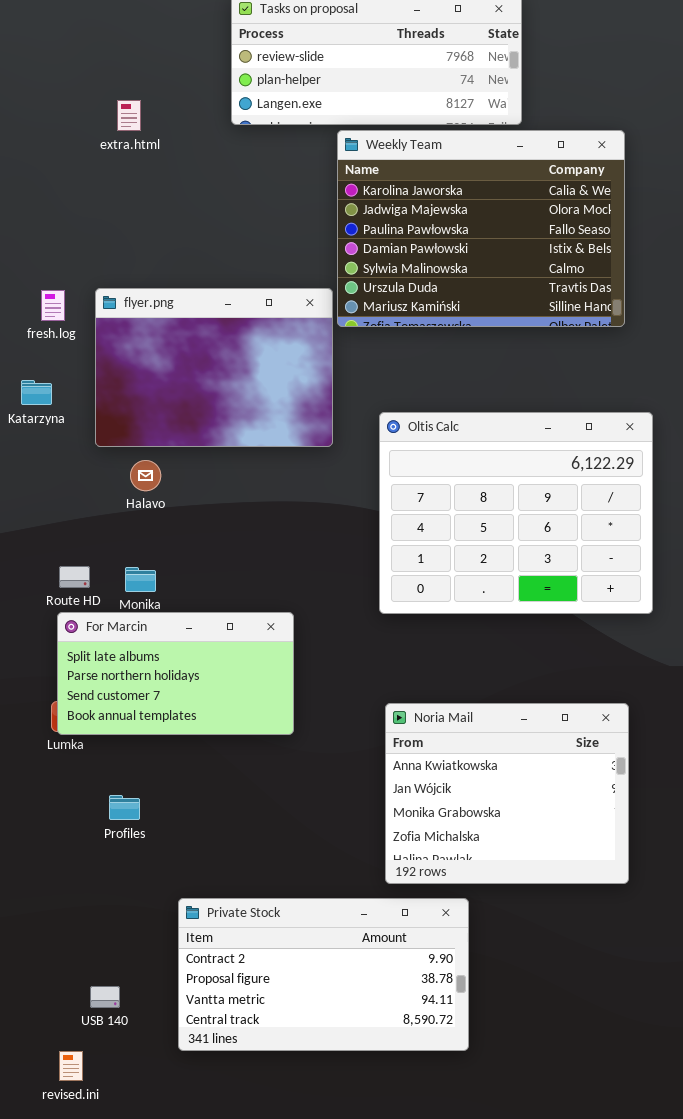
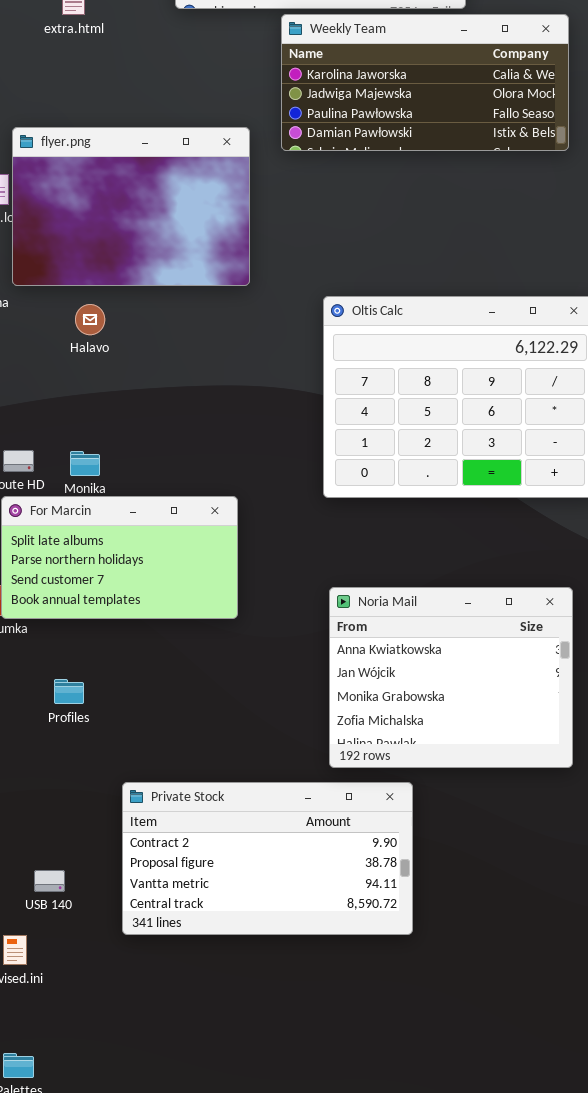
Weekly Team: [337,130,625,327] -> [281,14,569,151], resized
flyer.png: [95,288,333,447] -> [12,127,250,286], moved
Halavo: [130,460,161,491] -> [75,304,105,335], moved

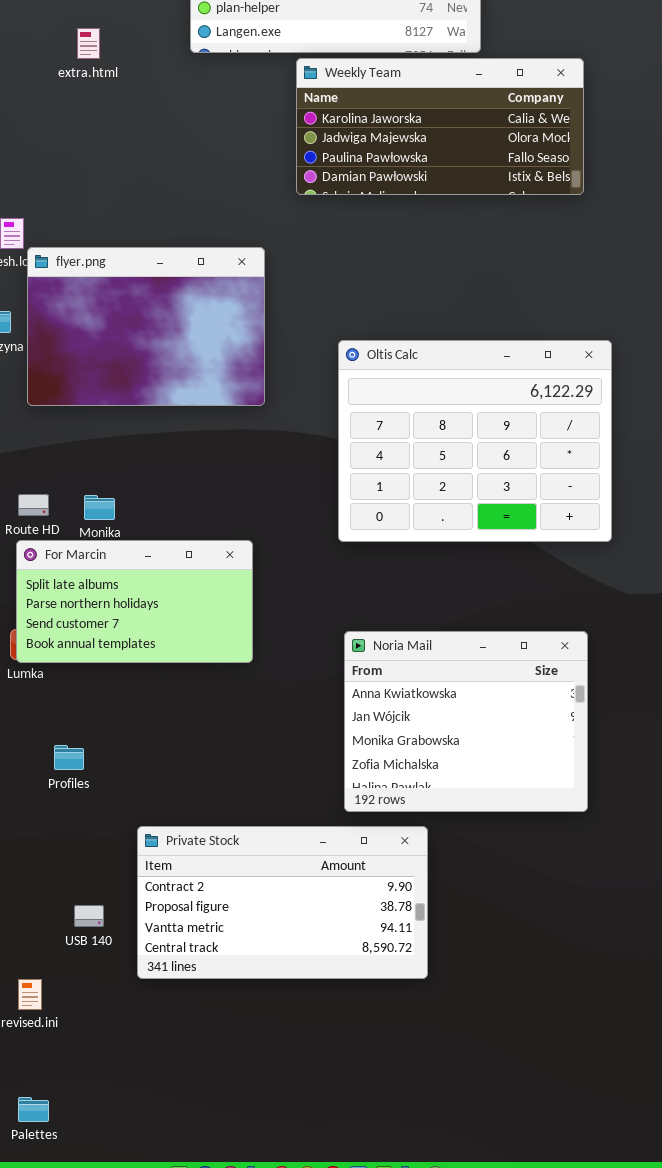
flyer.png: [12,127,250,286] -> [27,247,265,406], moved
Profiles: [54,679,84,704] -> [54,745,84,770], moved
USB 140: [34,870,65,892] -> [74,905,104,927], moved

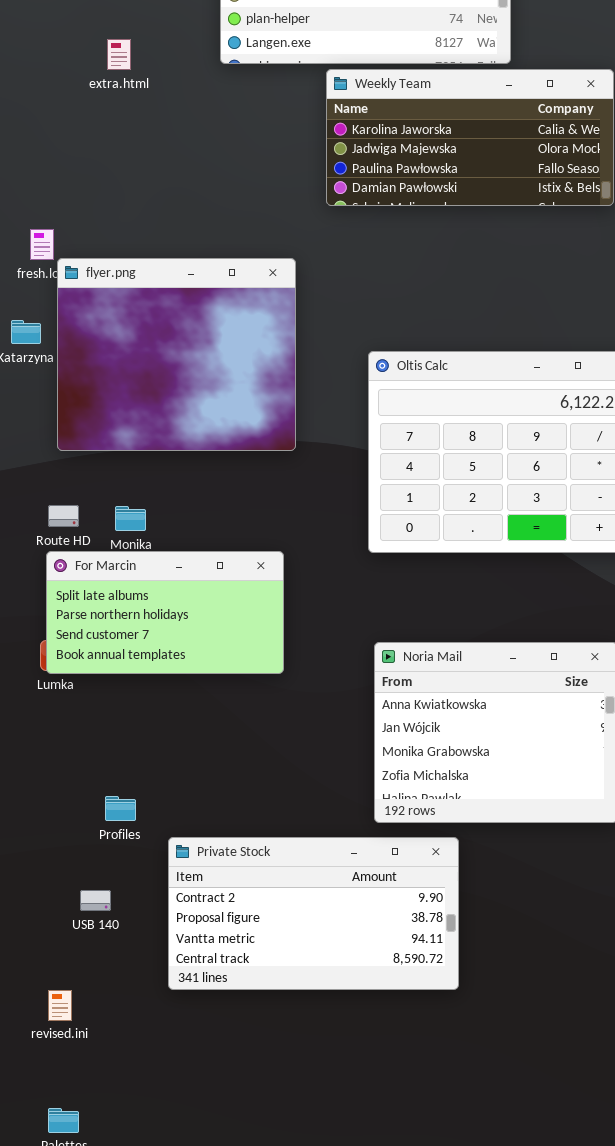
flyer.png: [27,247,265,406] -> [57,258,296,451], resized
Profiles: [54,745,84,770] -> [105,796,136,821], moved
USB 140: [74,905,104,927] -> [80,890,111,911], moved

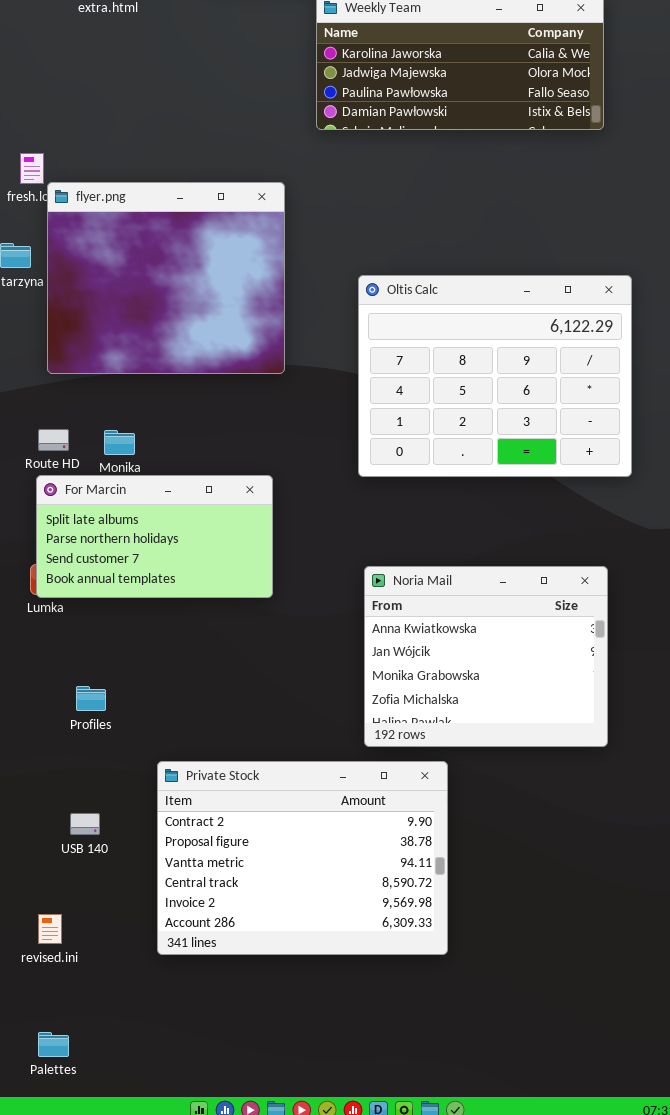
Profiles: [105,796,136,821] -> [76,686,106,711], moved
Private Stock: [168,837,459,990] -> [157,761,448,955], resized

